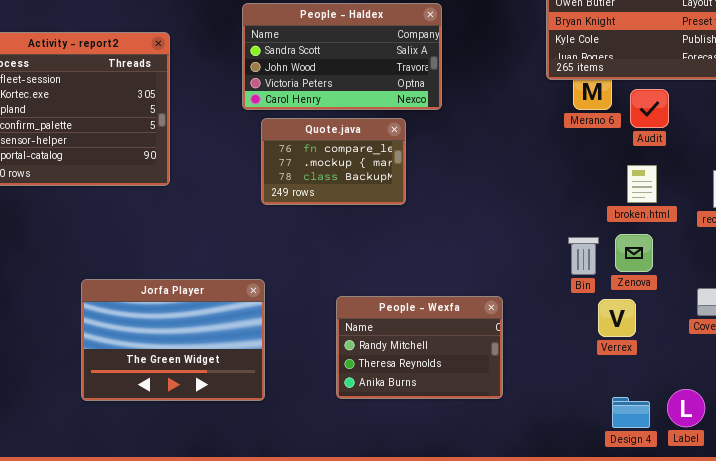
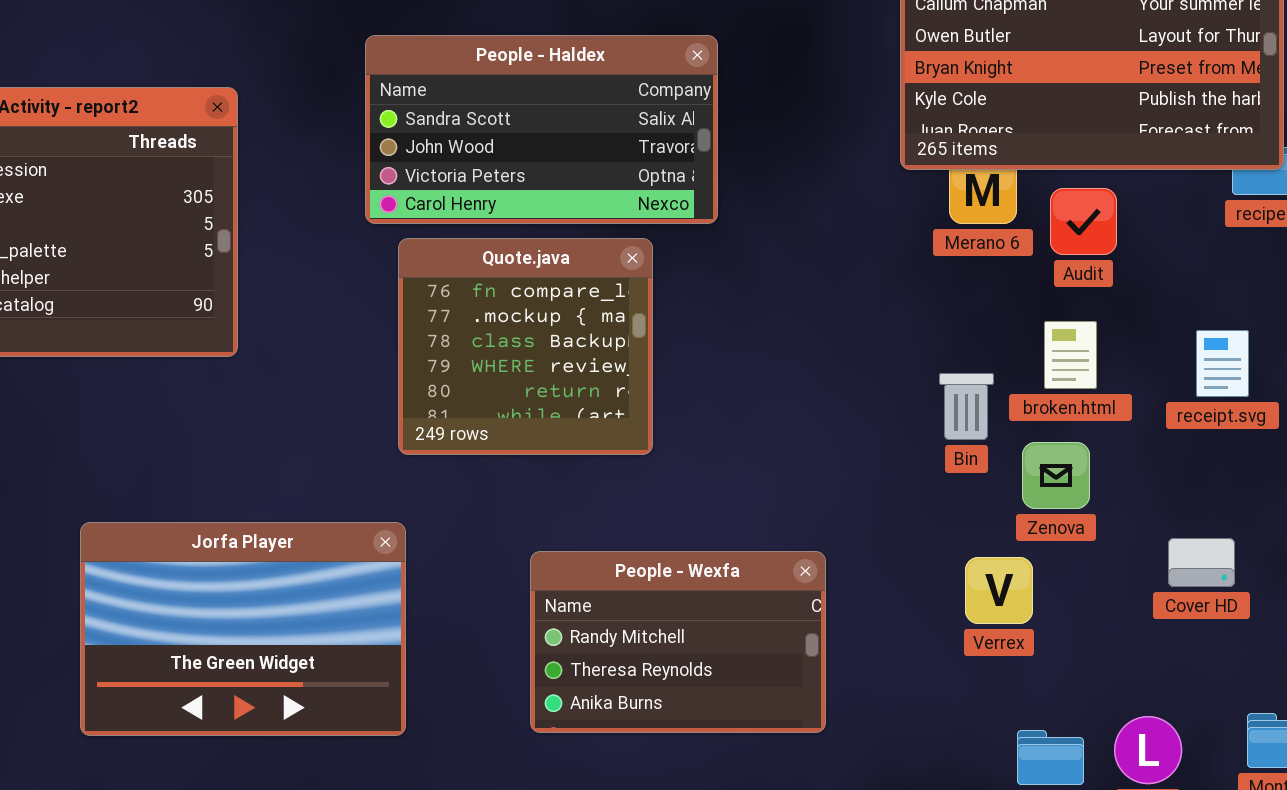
Quote.java: [261,118,406,205] -> [398,238,653,455], resized
Bin: [568,237,599,275] -> [939,373,994,440], moved
Verrex: [598,299,636,337] -> [965,557,1033,624], moved

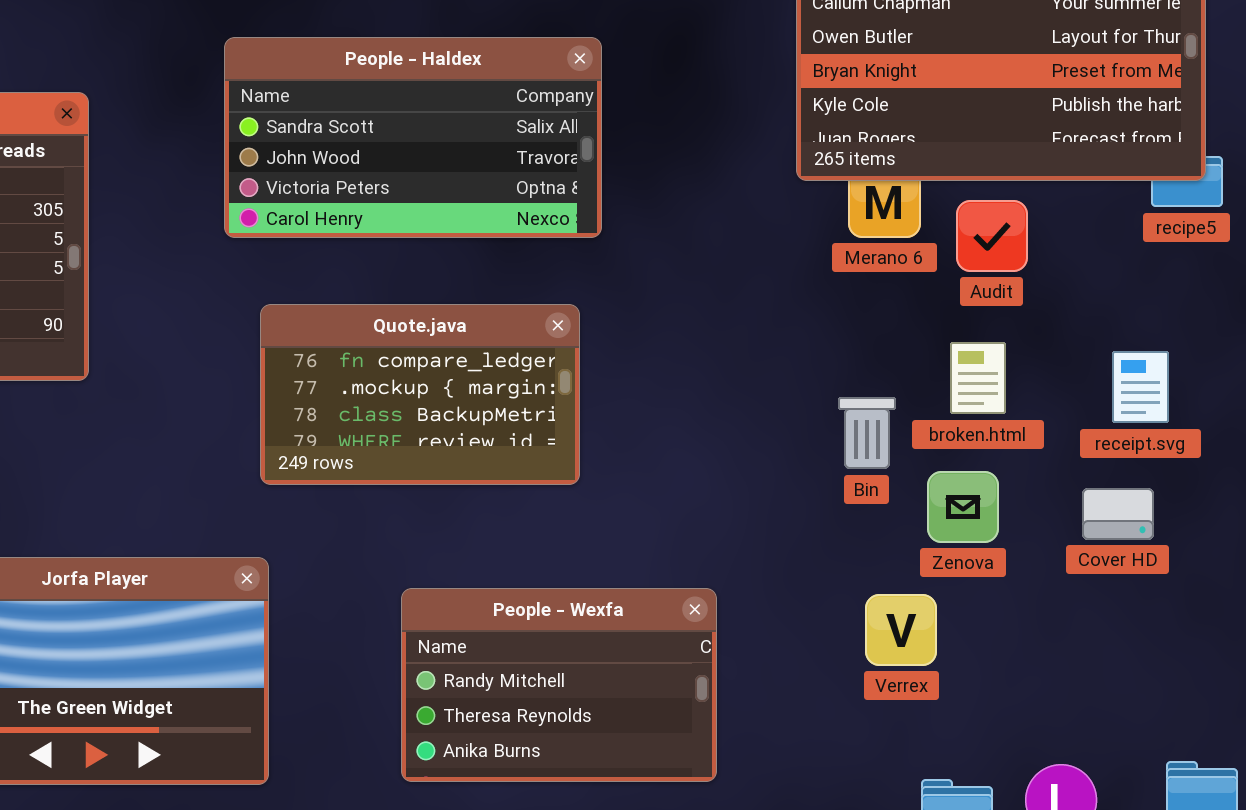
Quote.java: [398,238,653,455] -> [260,304,580,485], resized
Cover HD: [1168,538,1235,587] -> [1082,488,1154,540], moved

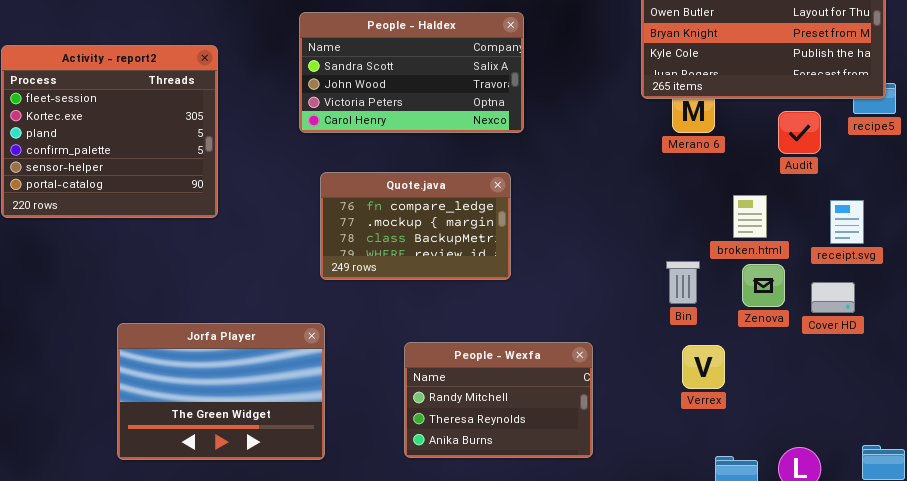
Audit: [956,200,1028,272] -> [778,111,821,154], moved
Bin: [838,397,896,469] -> [666,261,700,304], moved
Zenova: [927,471,999,543] -> [742,264,785,307], moved

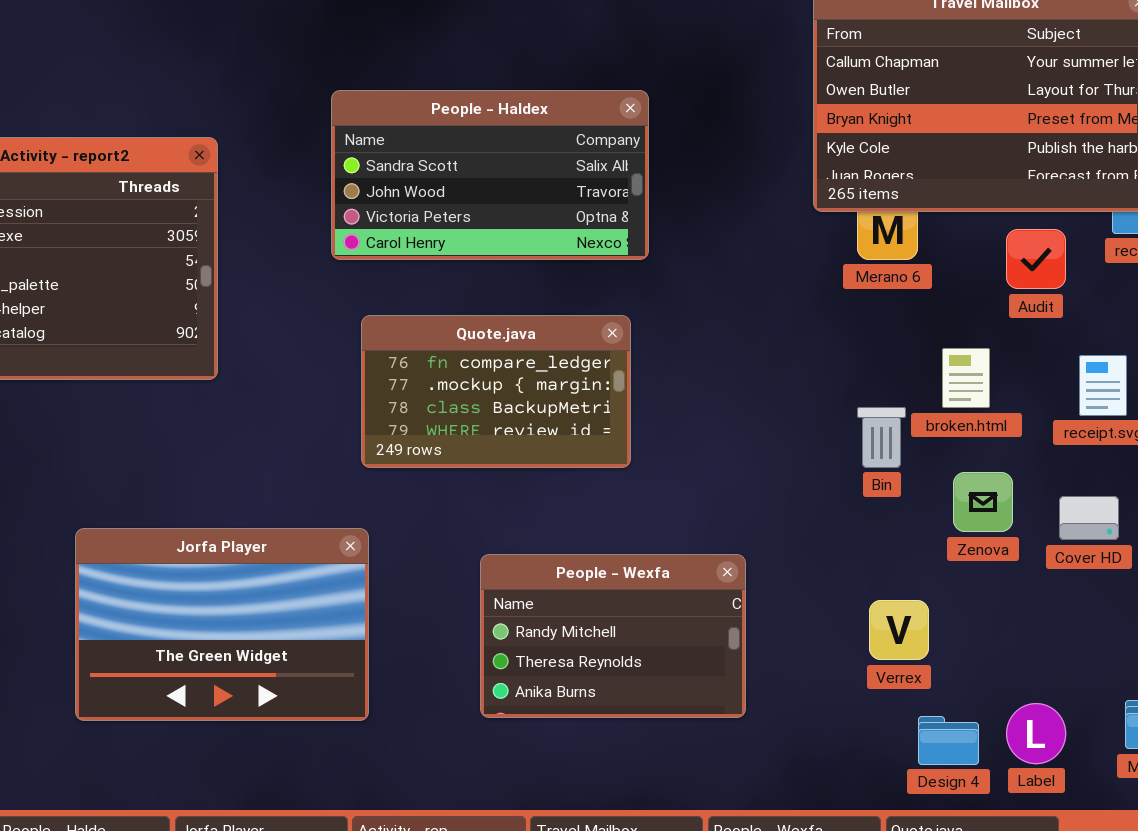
Bin: [666,261,700,304] -> [857,407,906,468], moved
Zenova: [742,264,785,307] -> [953,472,1013,532], moved
Cover HD: [811,282,855,313] -> [1059,496,1119,540], moved
Verrex: [682,345,725,389] -> [869,600,929,660], moved

